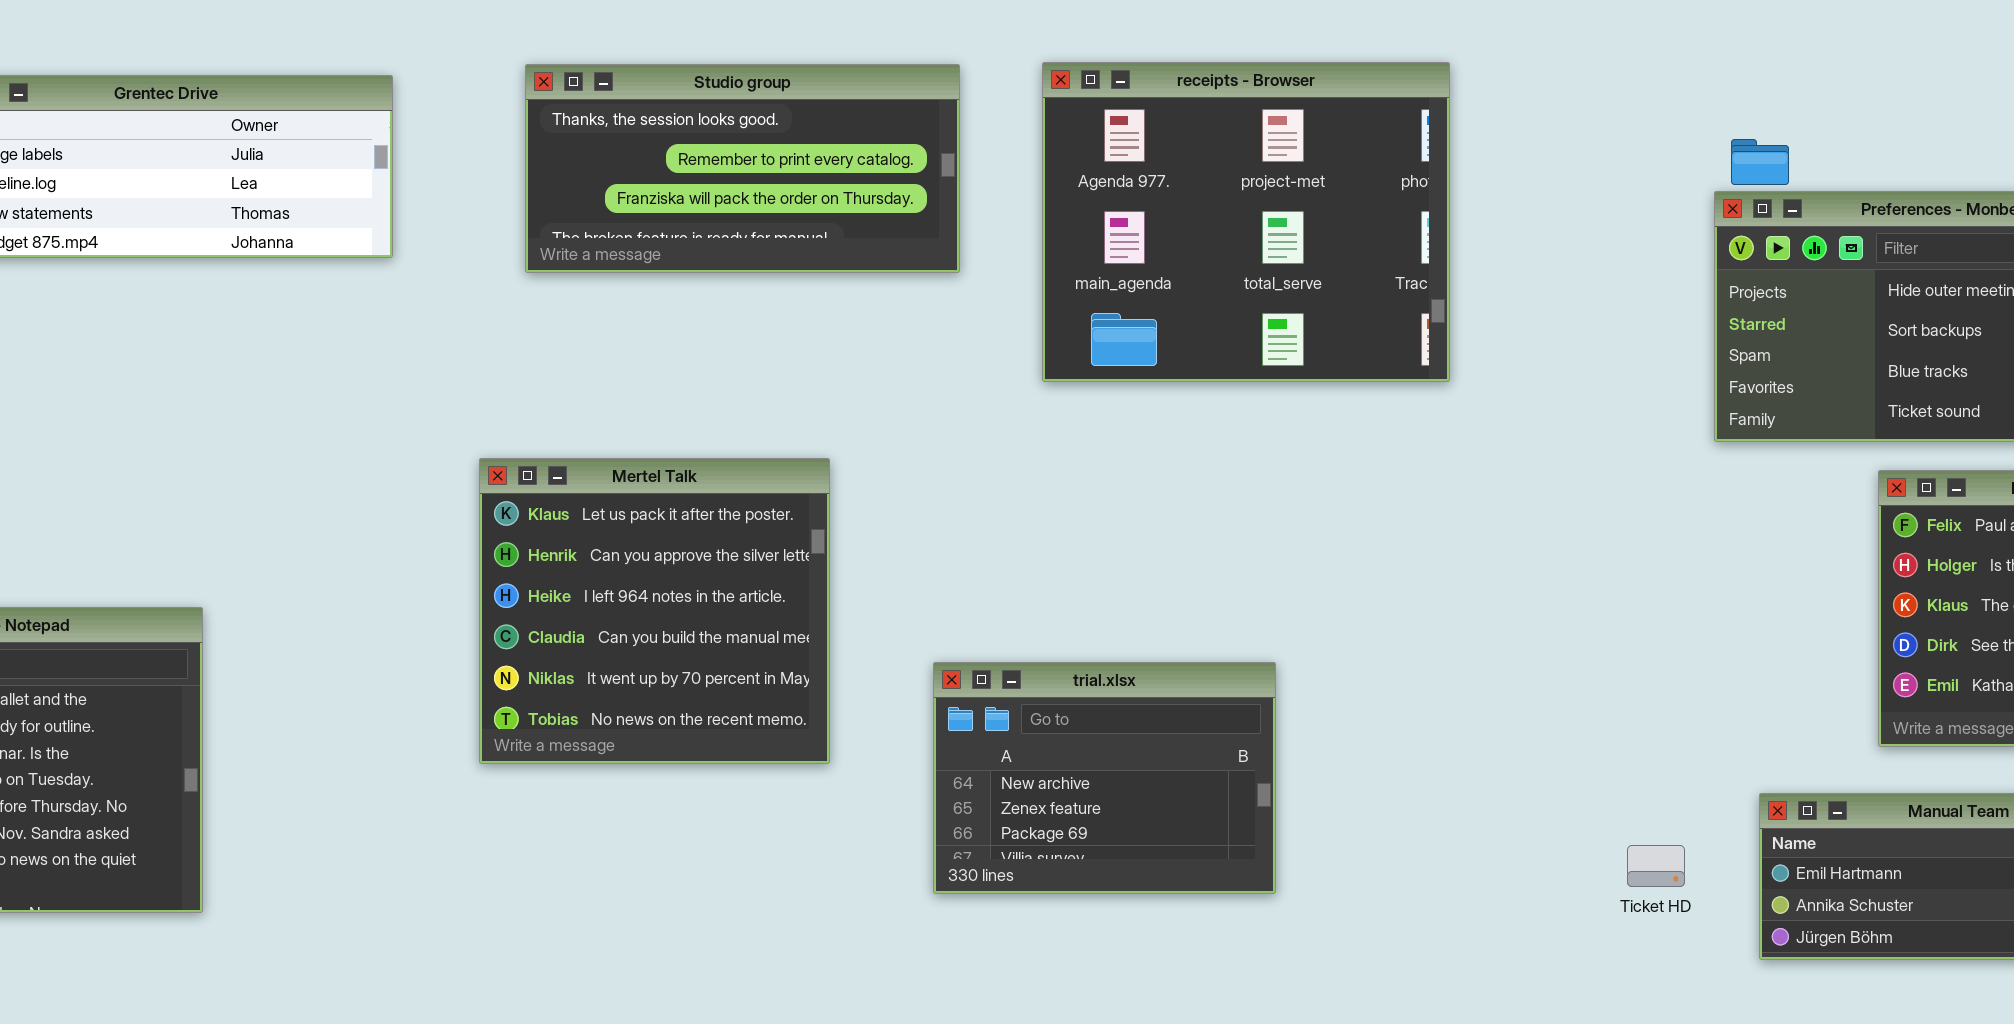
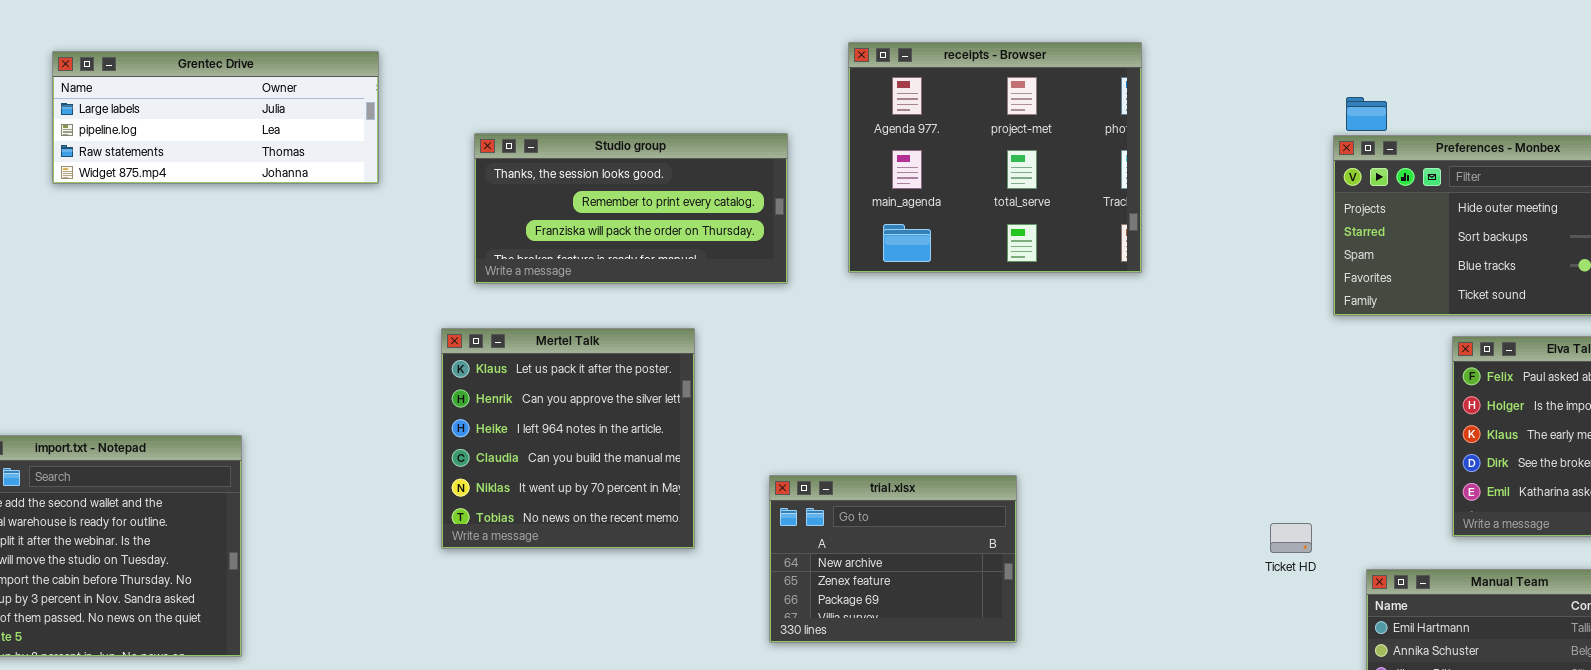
Studio group: [525,64,960,273] -> [474,133,788,284], moved
Ticket HD: [1627,845,1685,887] -> [1270,523,1312,553], moved

